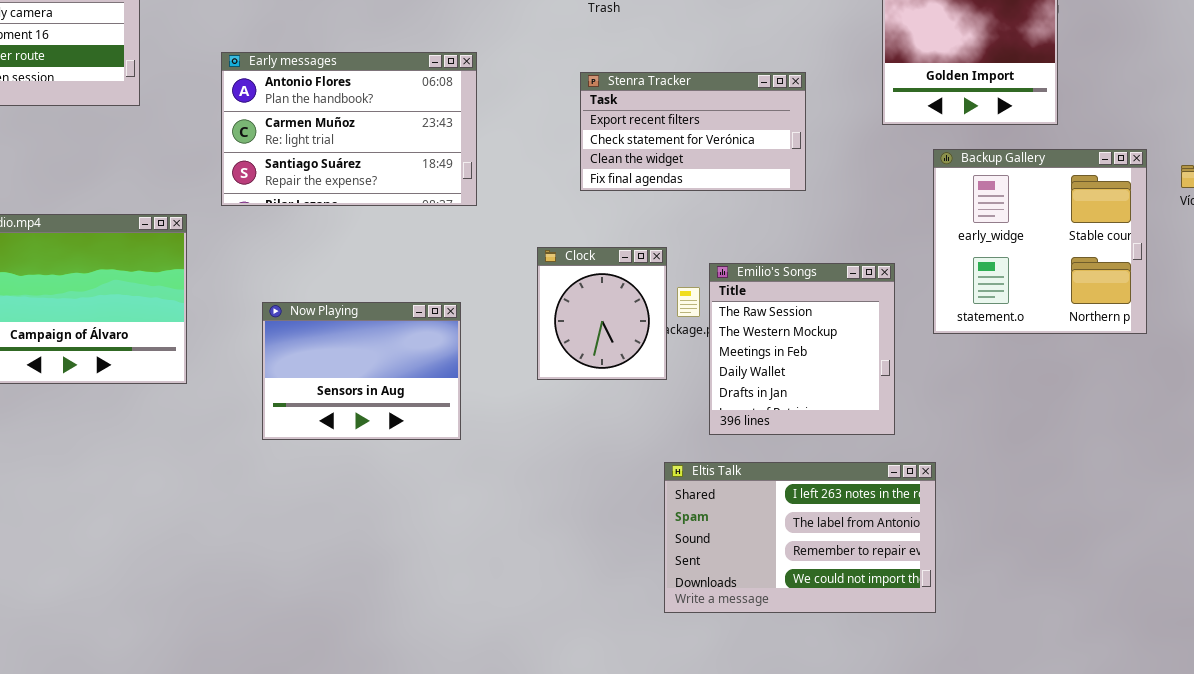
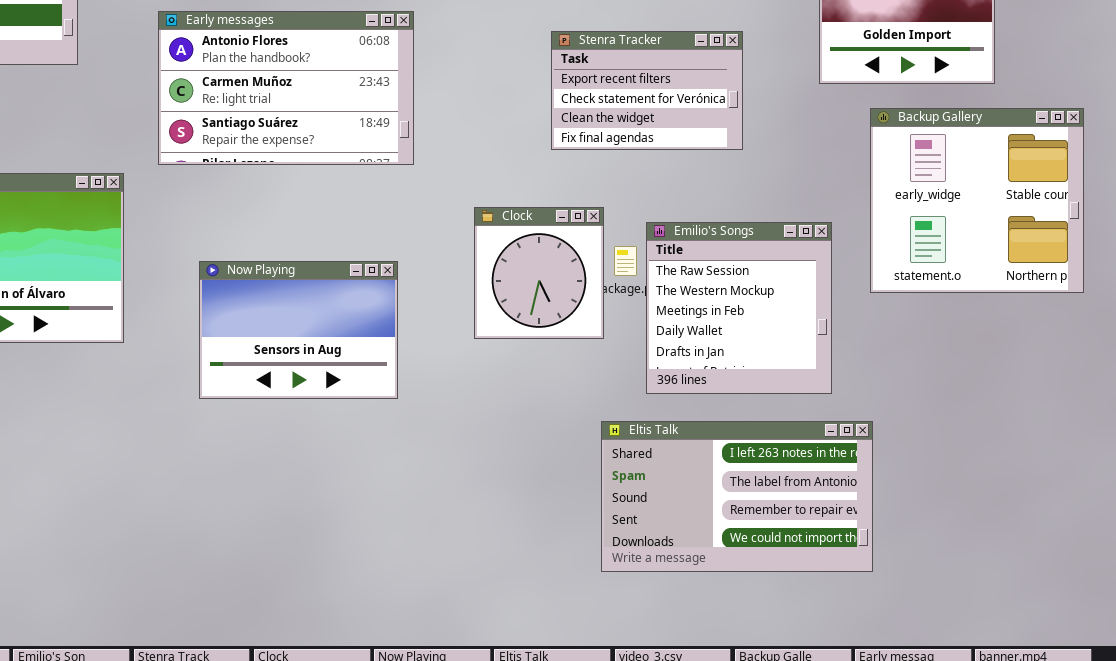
Stenra Tracker: [580,72,806,191] -> [551,31,743,150], resized

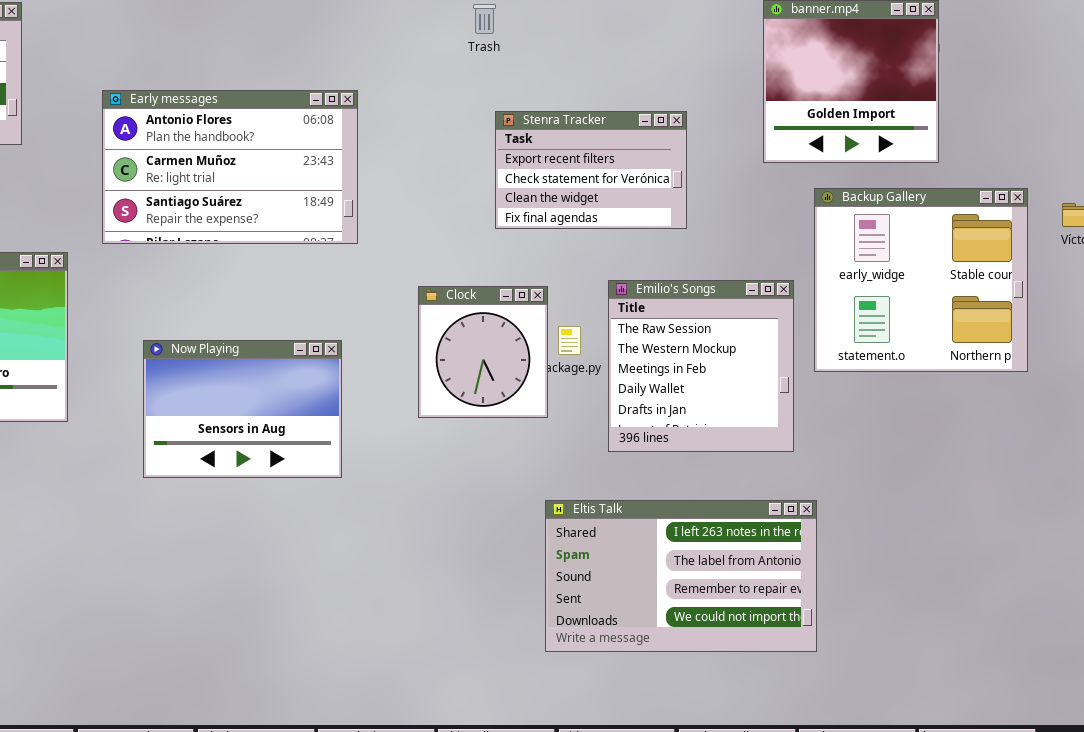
Emilio's Songs: [646,222,832,394] -> [608,280,794,452], moved

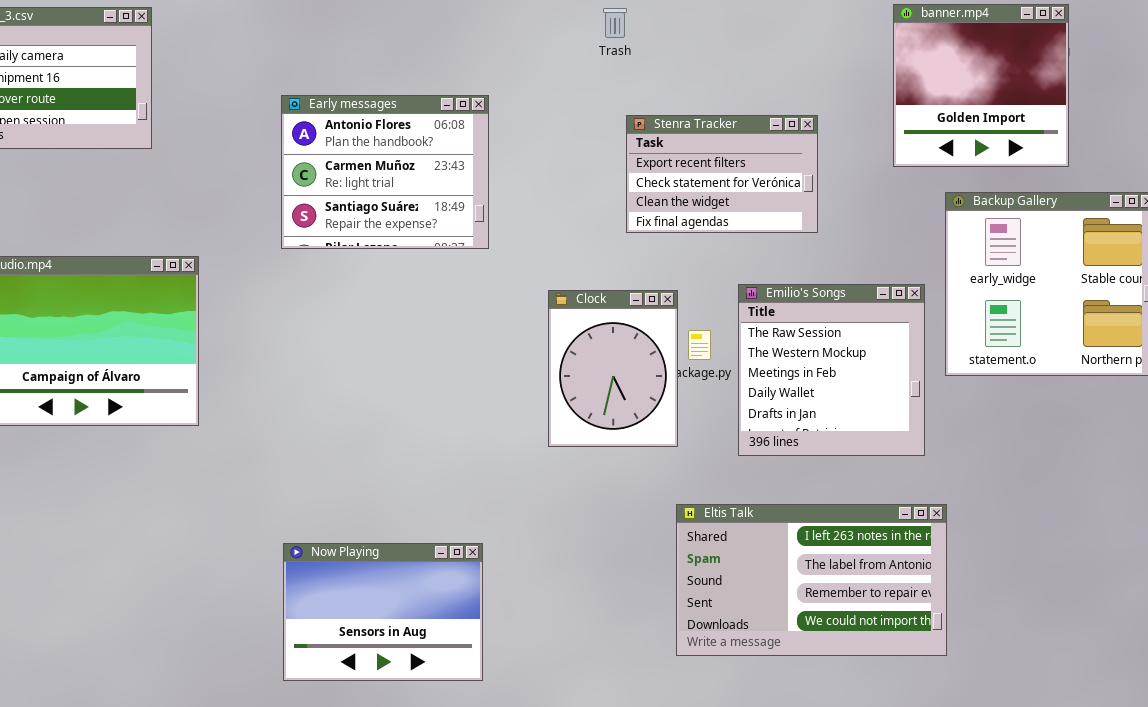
Early messages: [102,90,358,244] -> [281,95,489,249], resized
Clock: [418,286,548,418] -> [548,290,678,447], resized
Now Playing: [143,340,342,478] -> [283,543,483,681], moved

